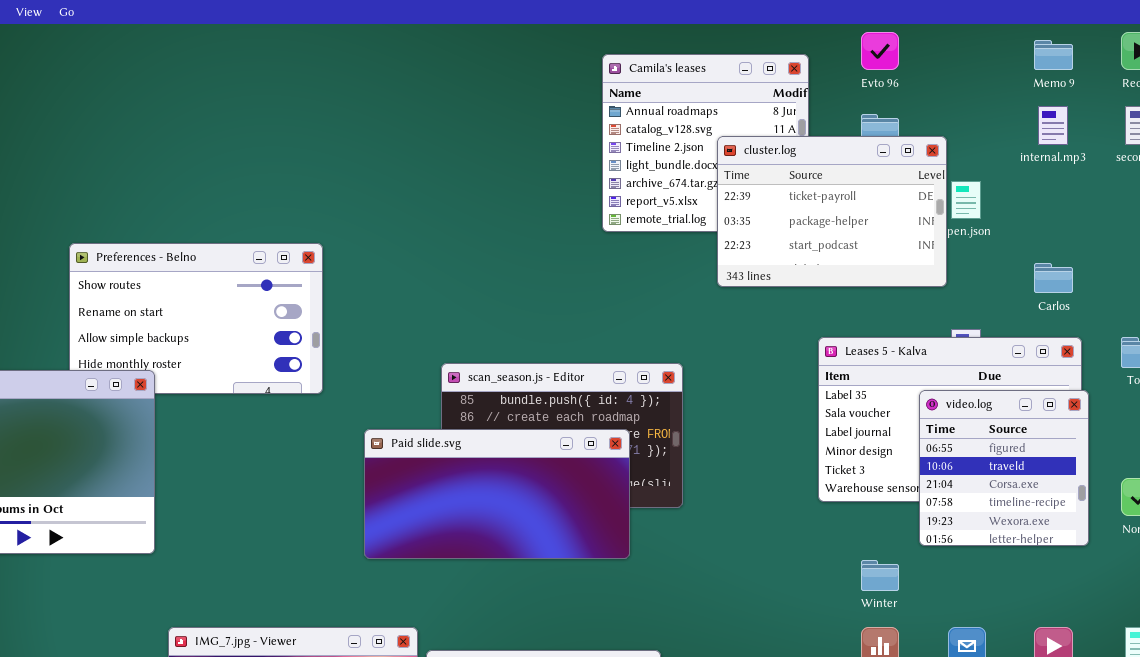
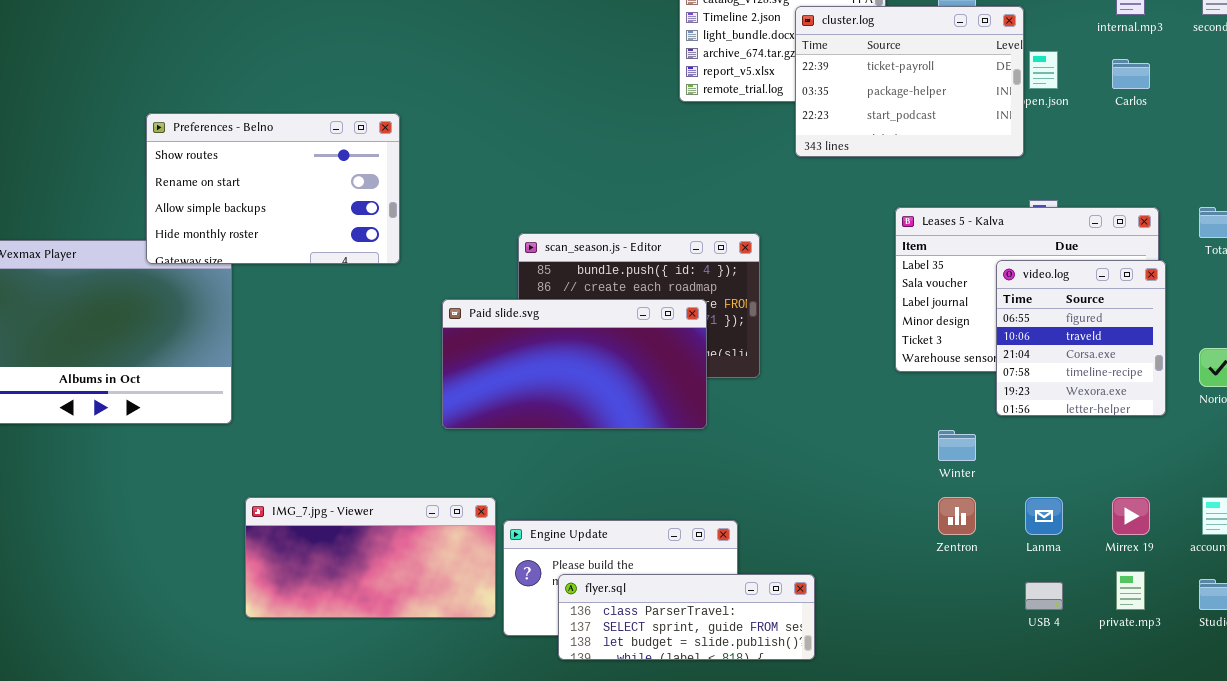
Preferences - Belno: [69,243,323,394] -> [146,113,400,264], raised
Carlos: [1034,263,1073,293] -> [1112,59,1150,89], moved

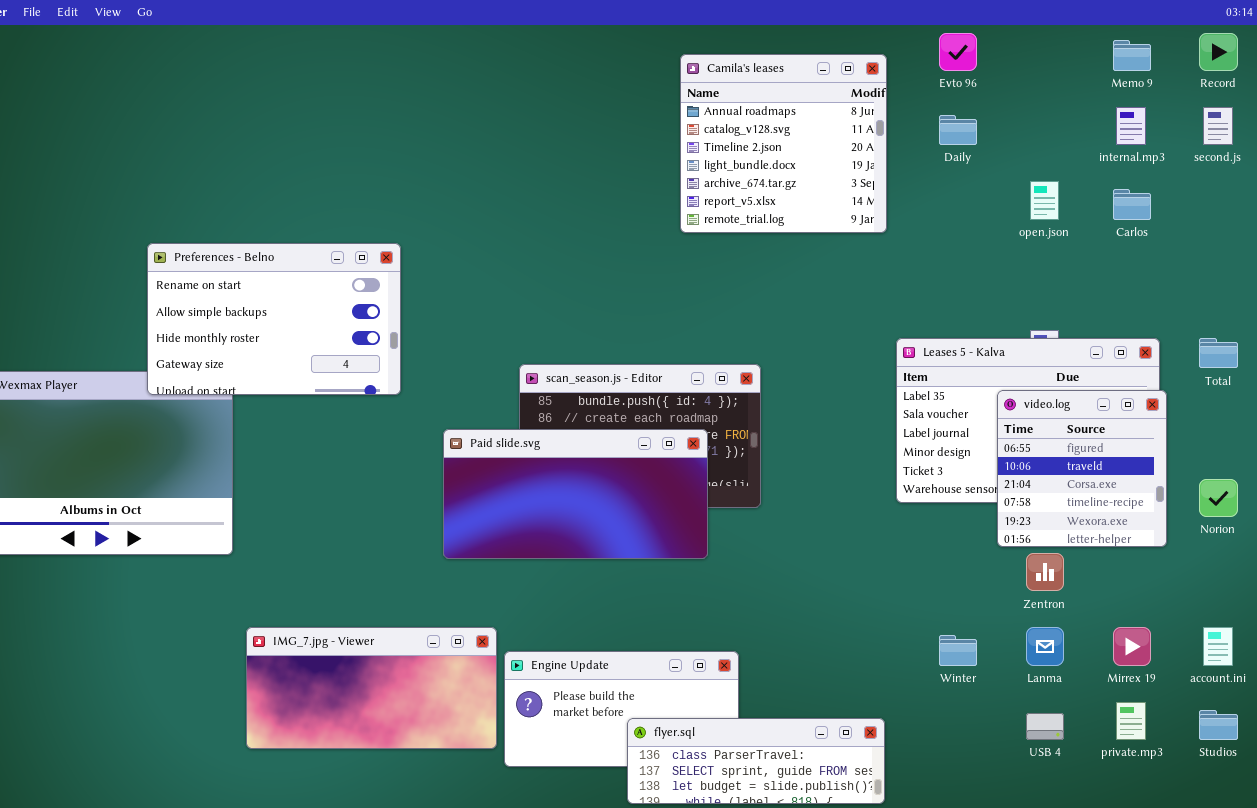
cluster.log: [795,6,1024,157] -> none, closed
Preferences - Belno: [146,113,400,264] -> [147,243,401,395], scrolled down 1 row
Winter: [938,430,976,461] -> [939,635,977,666], moved
Zentron: [938,497,976,535] -> [1026,553,1064,591], moved
flyer.sql: [558,574,815,660] -> [627,718,885,804], moved

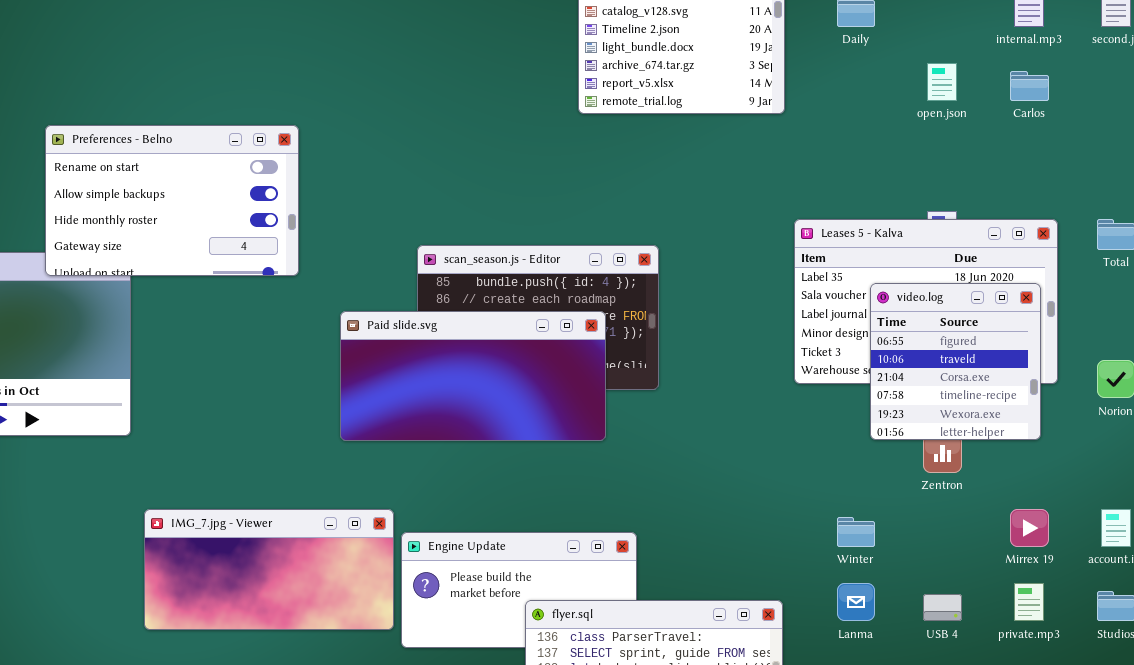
video.log: [997,390,1167,547] -> [870,283,1041,440], moved
Lanma: [1026,627,1064,666] -> [837,583,875,621], moved

